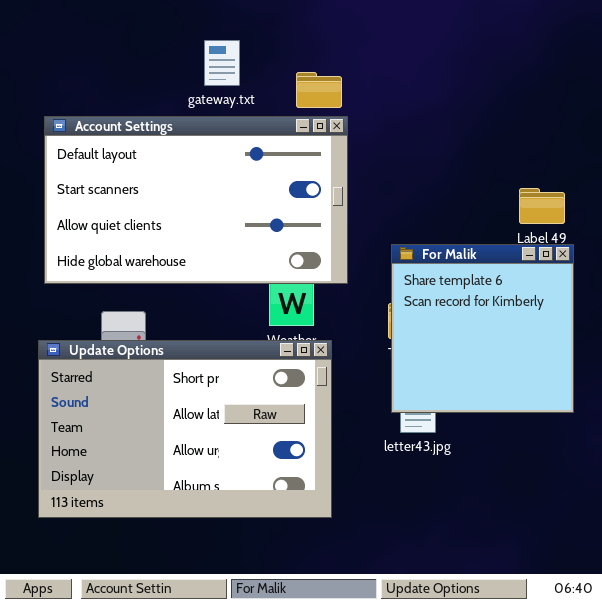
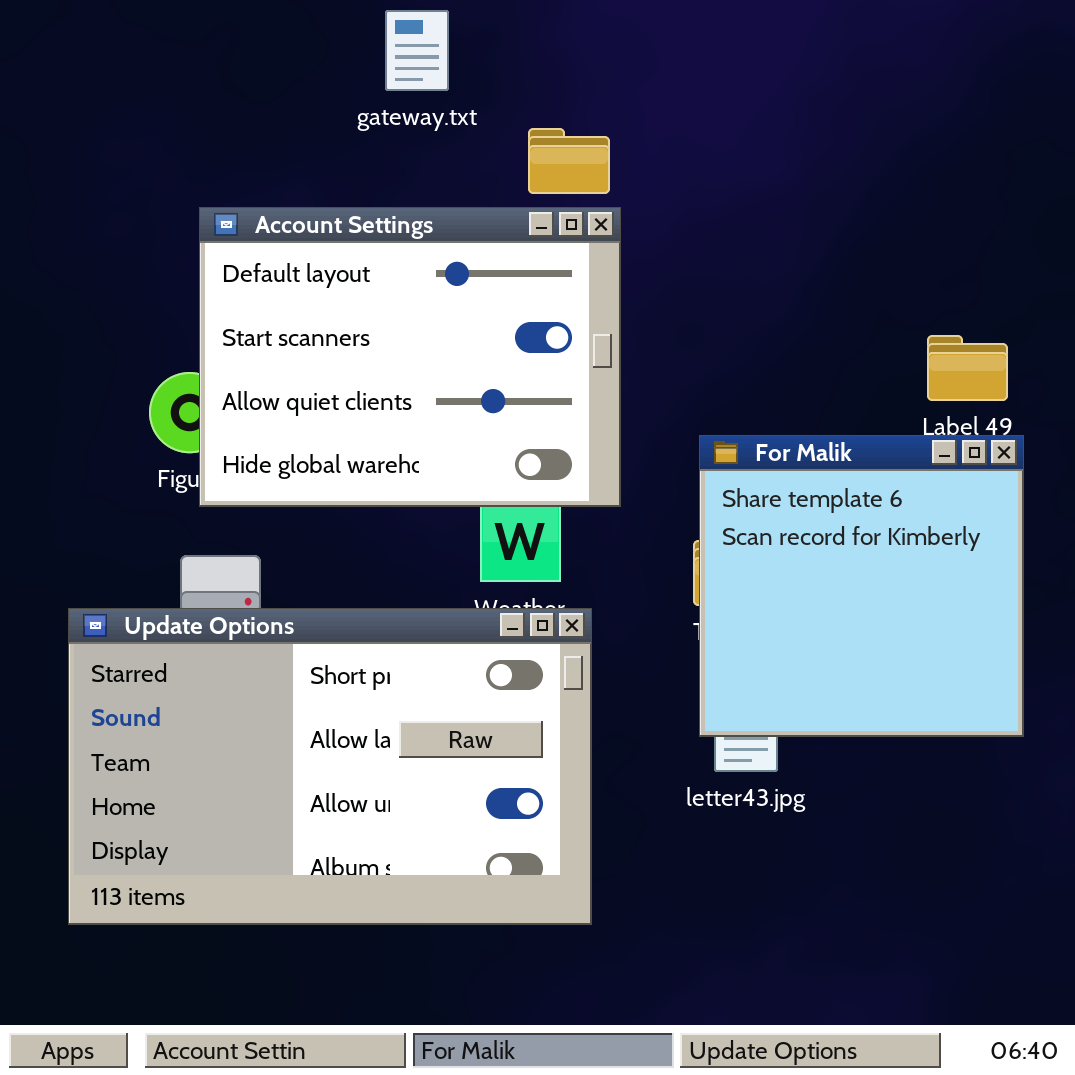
gateway.txt: [204,40,240,86] -> [385,10,449,91], moved
Account Settings: [44,116,348,284] -> [199,207,621,507], resized

